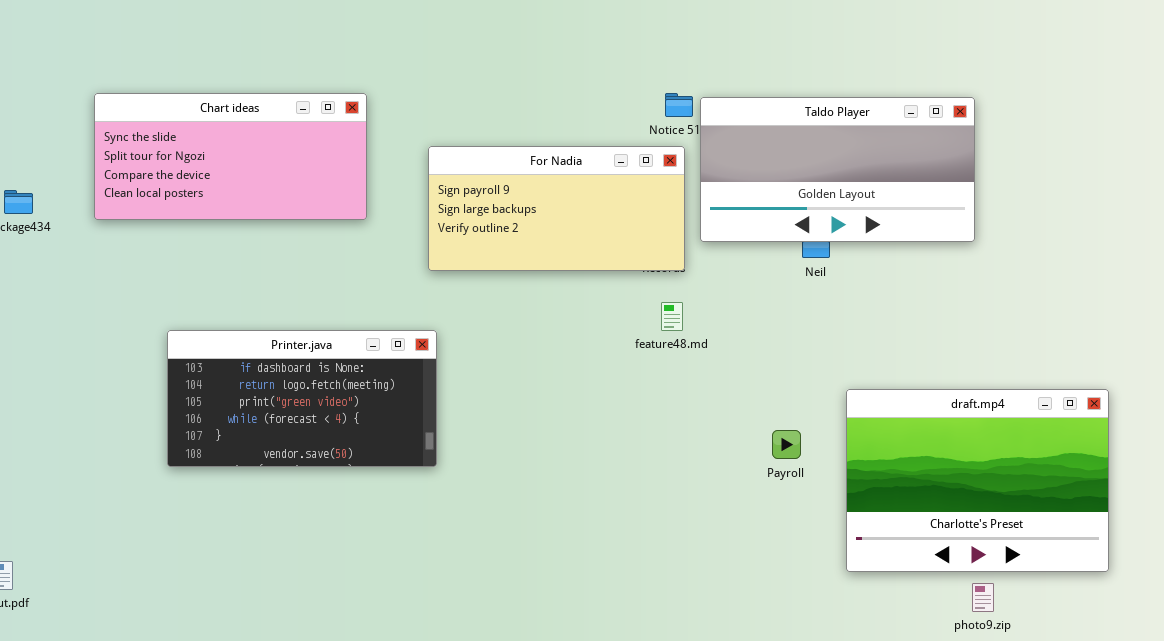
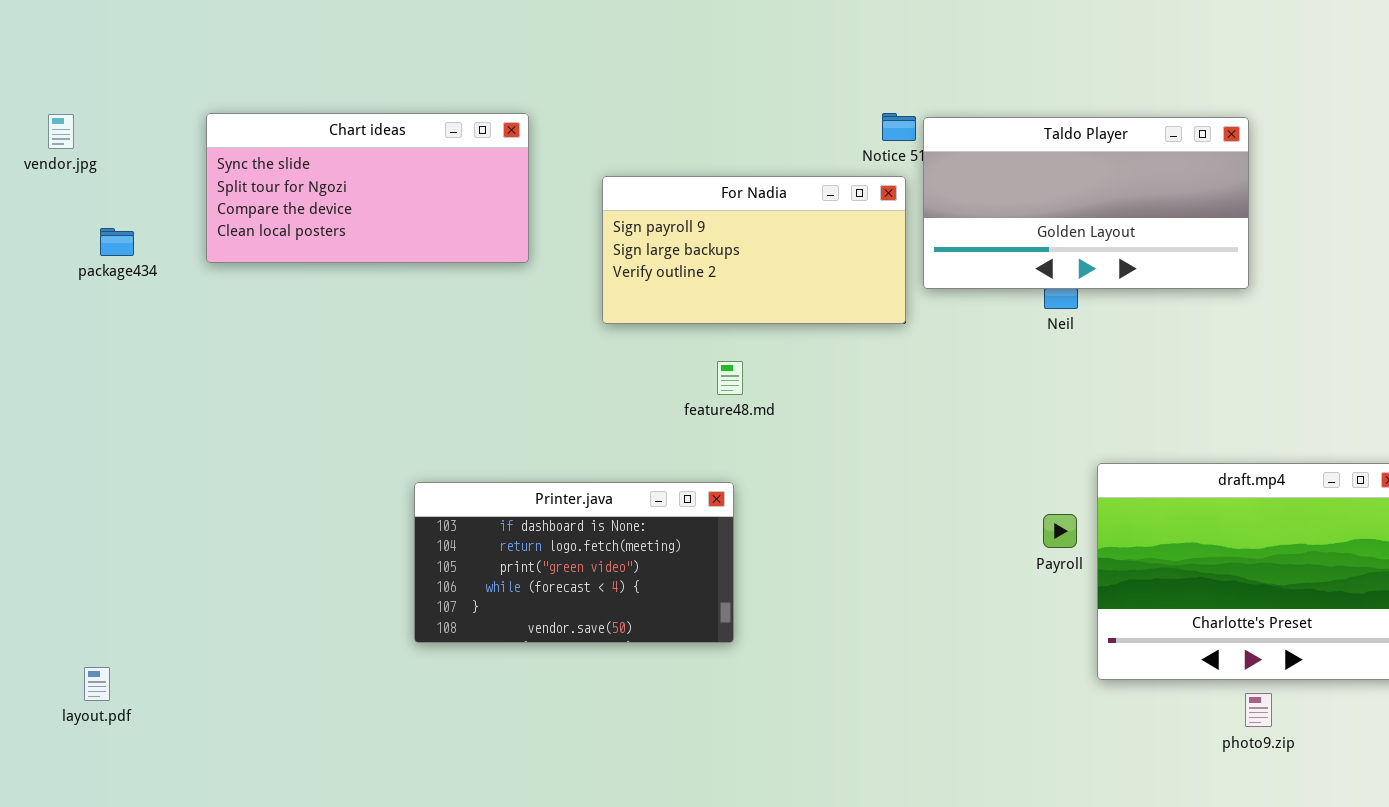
feature48.md: [661,302,683,331] -> [717,361,743,395], moved
Printer.java: [167,330,437,467] -> [414,482,734,643], moved
Payroll: [772,430,801,459] -> [1043,514,1077,548], moved

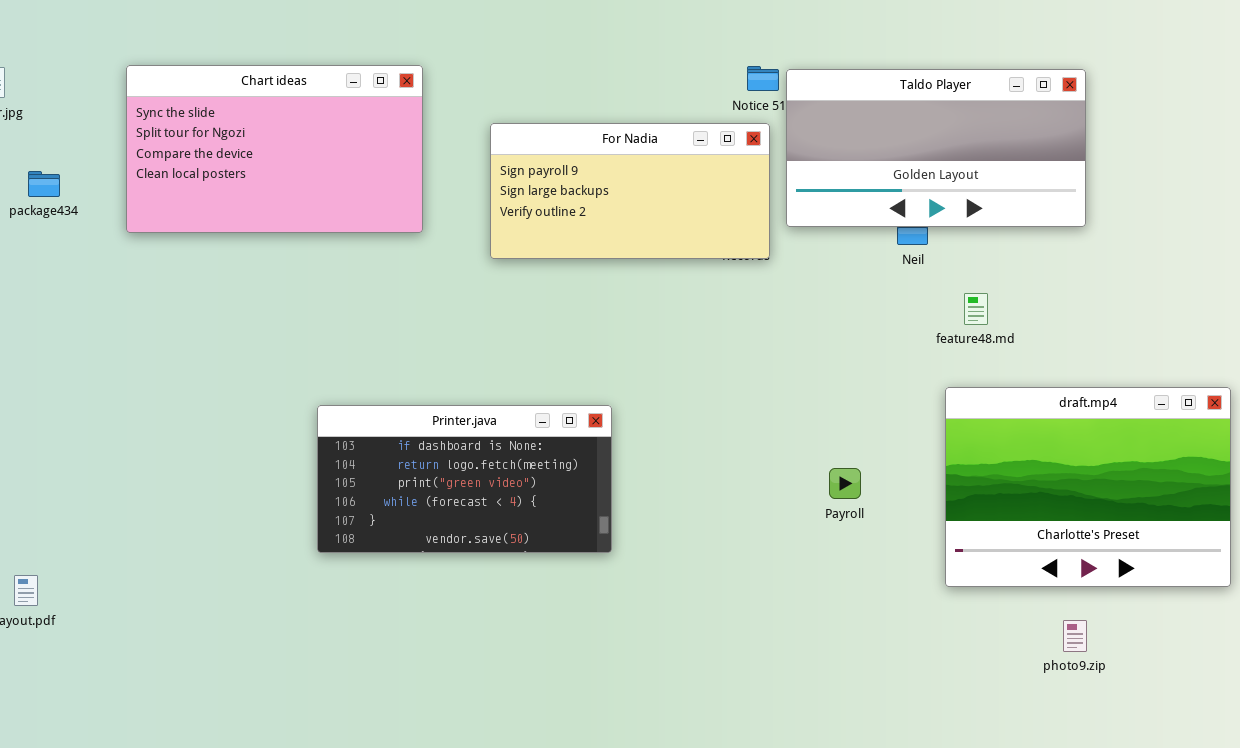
Chart ideas: [206,113,529,263] -> [126,65,423,233], resized
feature48.md: [717,361,743,395] -> [964,293,988,325], moved
Payroll: [1043,514,1077,548] -> [829,468,861,499], moved
photo9.zip: [1245,693,1272,727] -> [1063,620,1087,652], moved

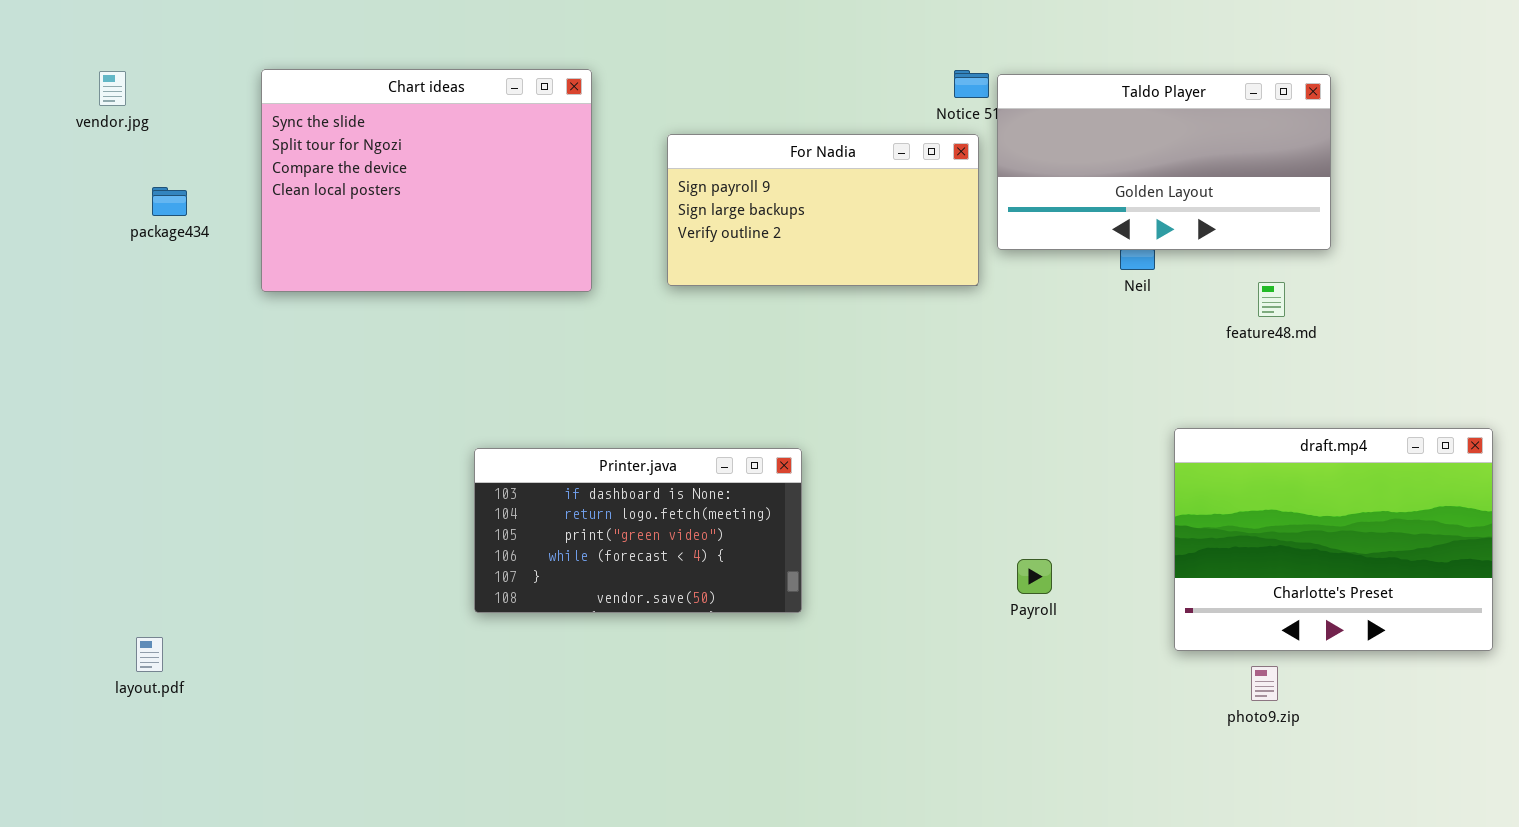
Chart ideas: [126,65,423,233] -> [261,69,592,292], resized
feature48.md: [964,293,988,325] -> [1258,282,1285,317], moved
Payroll: [829,468,861,499] -> [1017,559,1052,594], moved
photo9.zip: [1063,620,1087,652] -> [1251,666,1278,701], moved

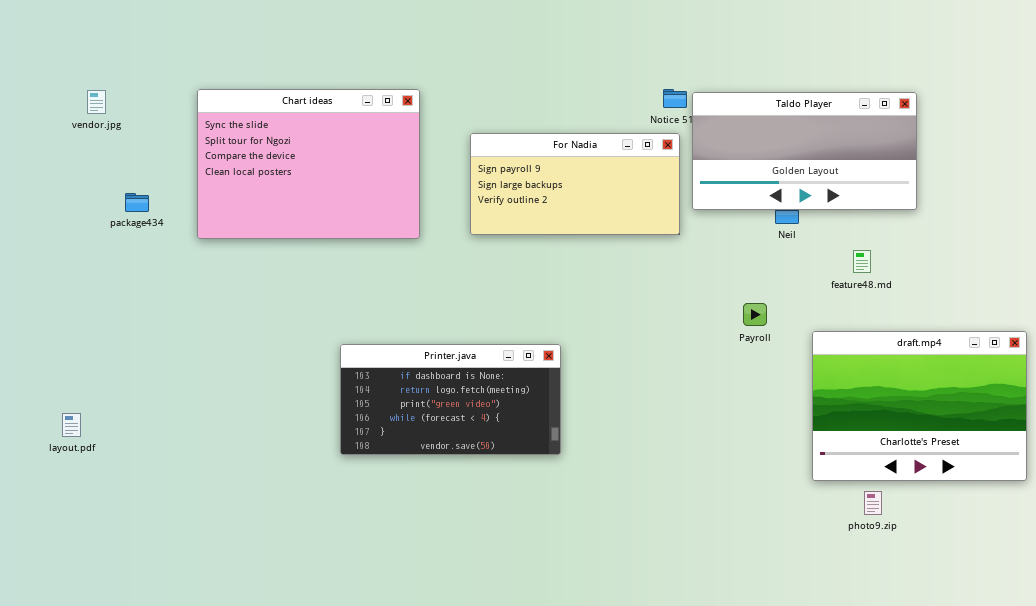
package434: [152,187,187,216] -> [125,193,149,212], moved
feature48.md: [1258,282,1285,317] -> [853,250,871,273], moved
Payroll: [1017,559,1052,594] -> [743,303,767,326], moved
layout.pdf: [136,637,163,672] -> [62,413,81,437], moved

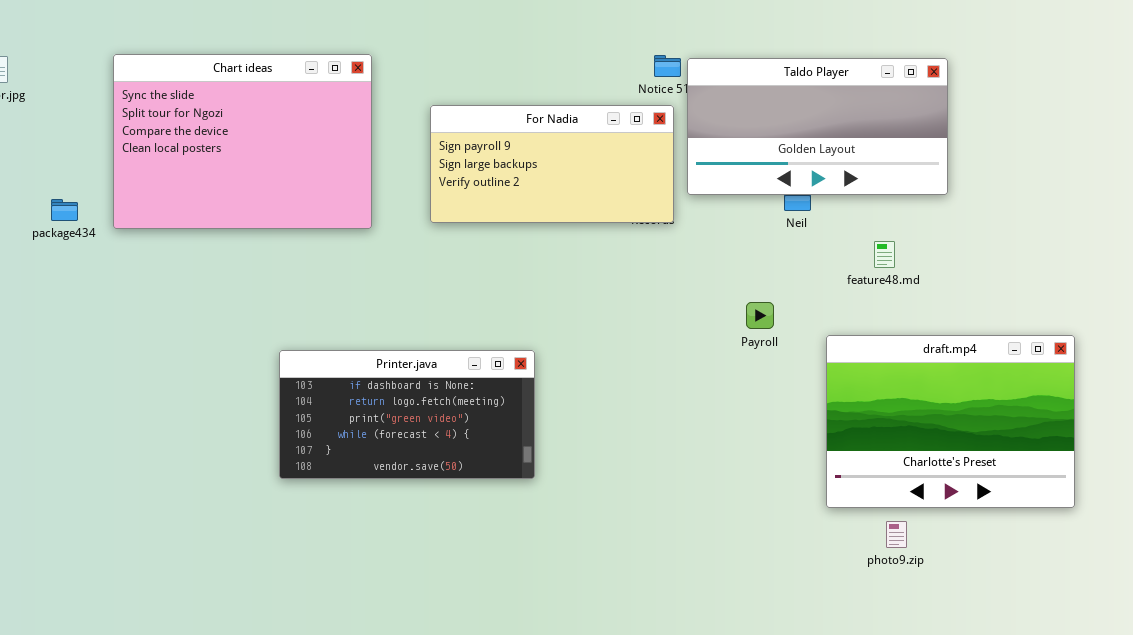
package434: [125,193,149,212] -> [51,199,78,221], moved

